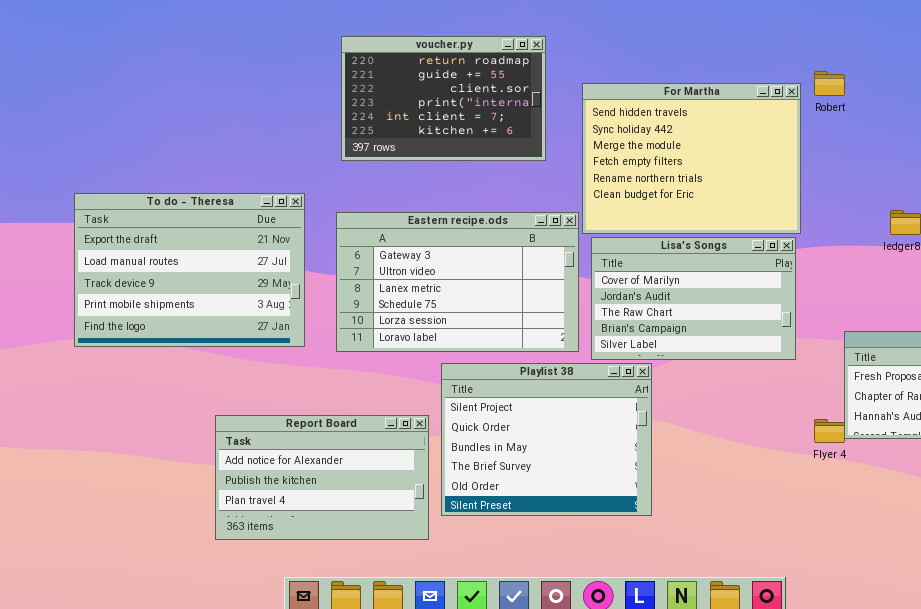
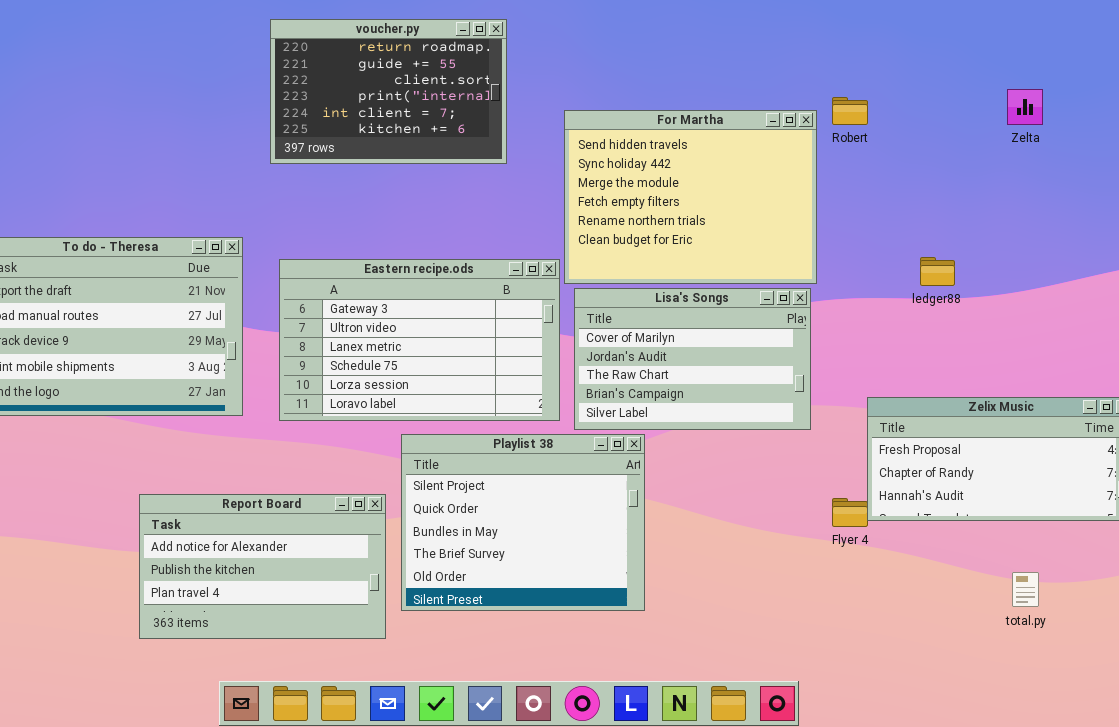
voucher.py: [341,36,546,161] -> [270,19,507,164], moved

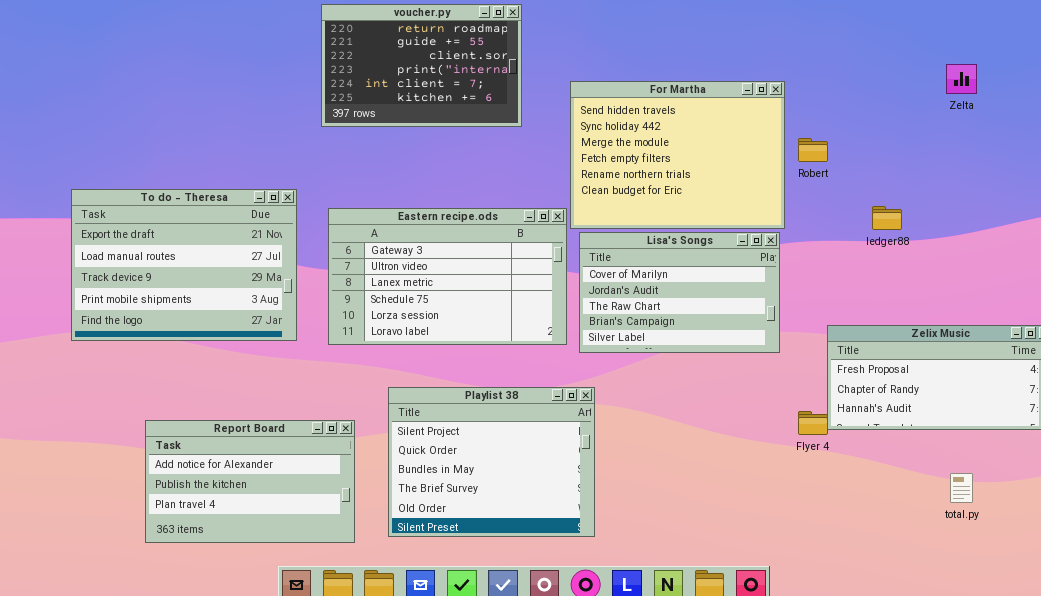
Robert: [832,97,868,125] -> [798,138,828,162], moved
Playlist 38: [401,434,645,611] -> [388,387,595,537], moved
Report Board: [139,494,386,639] -> [145,420,355,543], moved

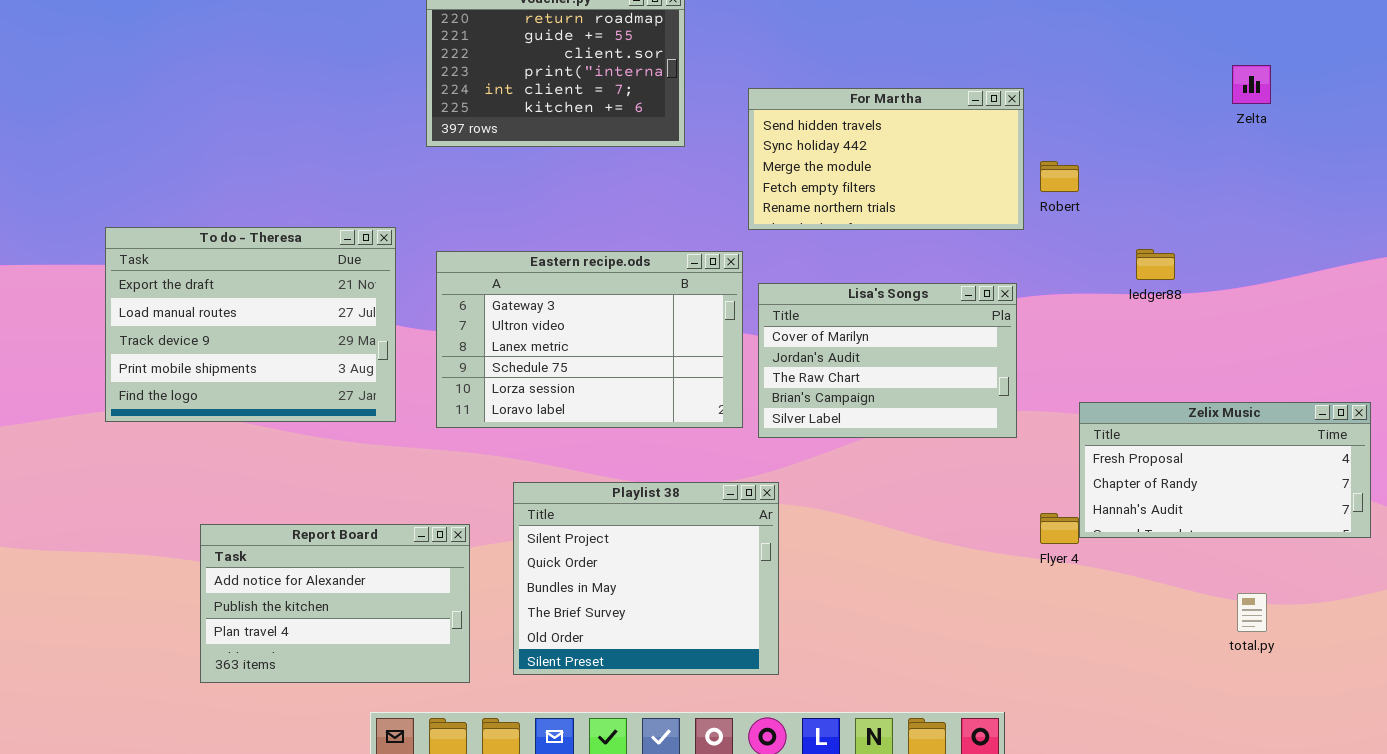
For Martha: [570,81,785,229] -> [748,88,1024,230], resized

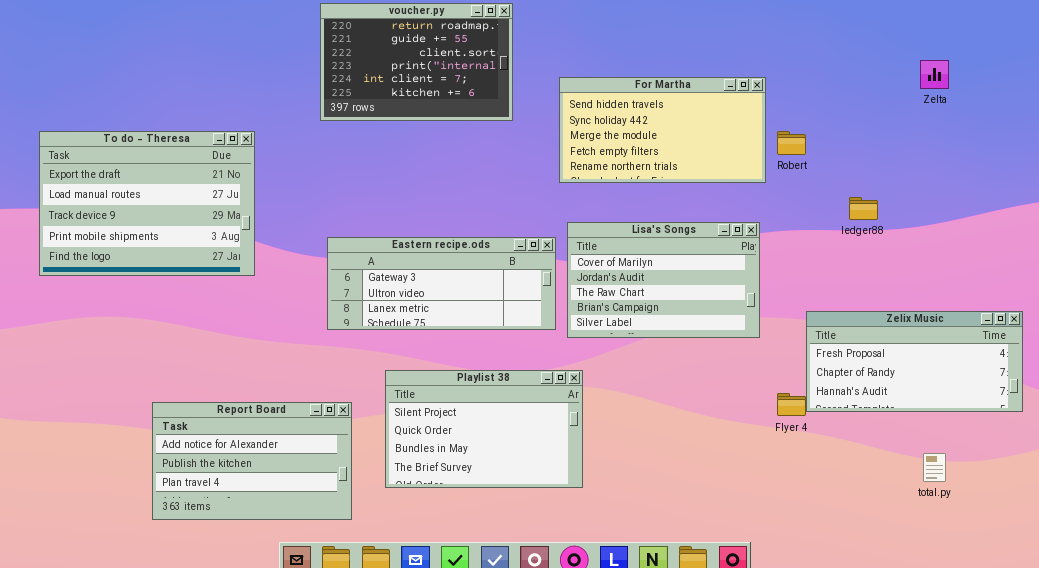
To do - Theresa: [105,227,396,422] -> [39,131,255,276], moved
Eastern recipe.ods: [436,251,743,428] -> [327,237,556,330], resized
Playlist 38: [513,482,779,675] -> [385,370,583,488], resized

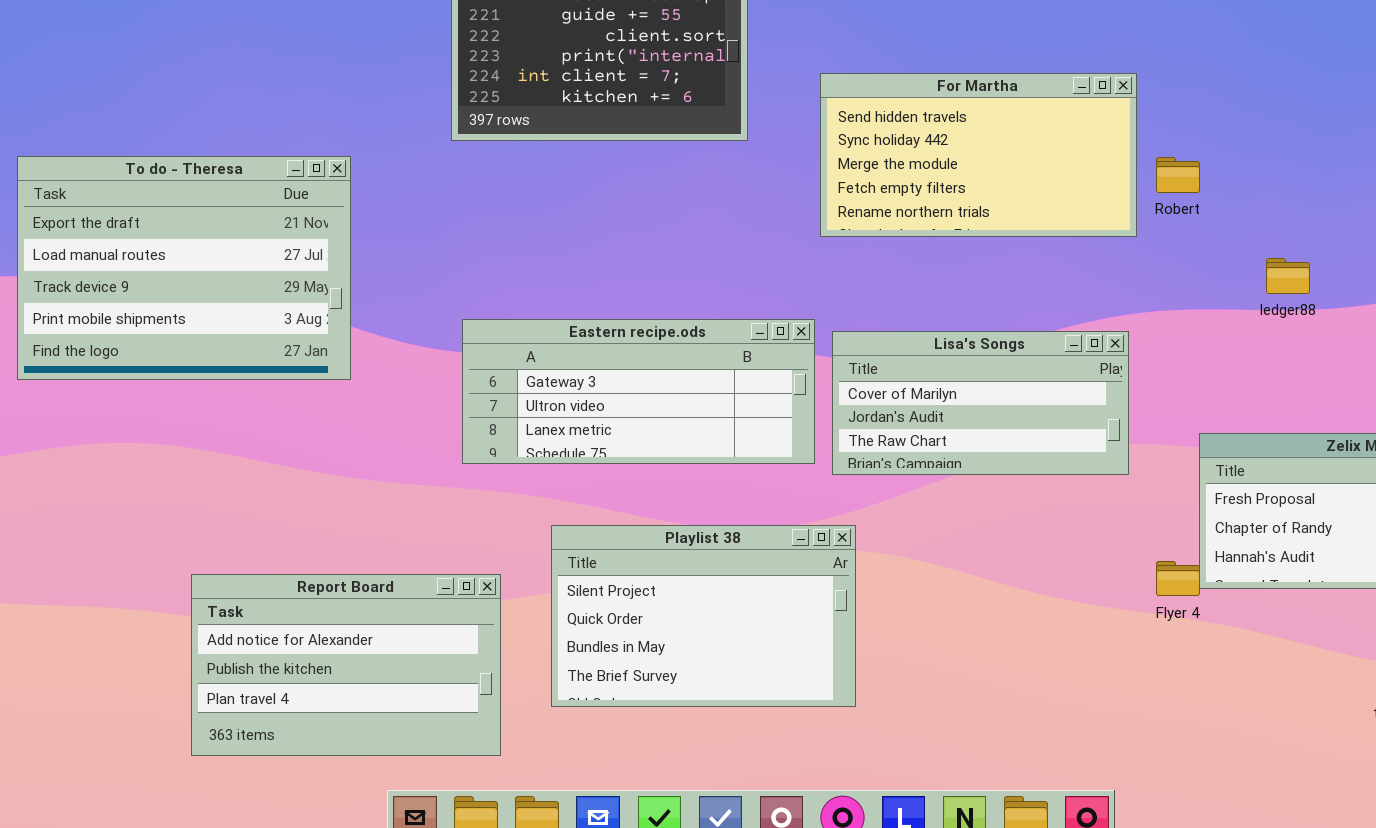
Lisa's Songs: [567,222,760,338] -> [832,331,1129,475], resized

